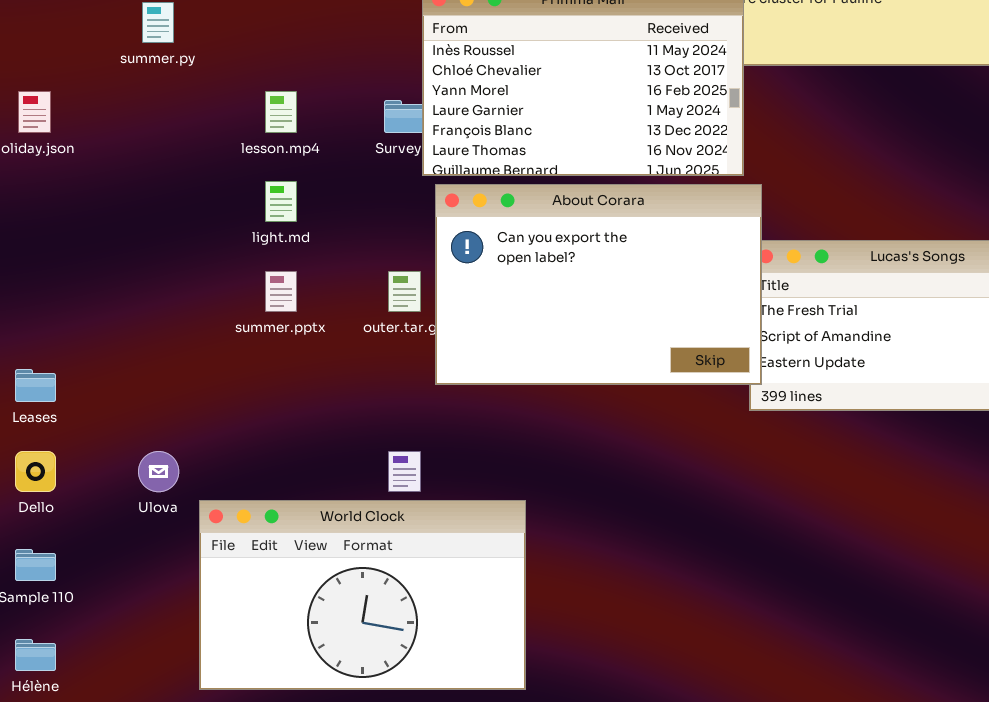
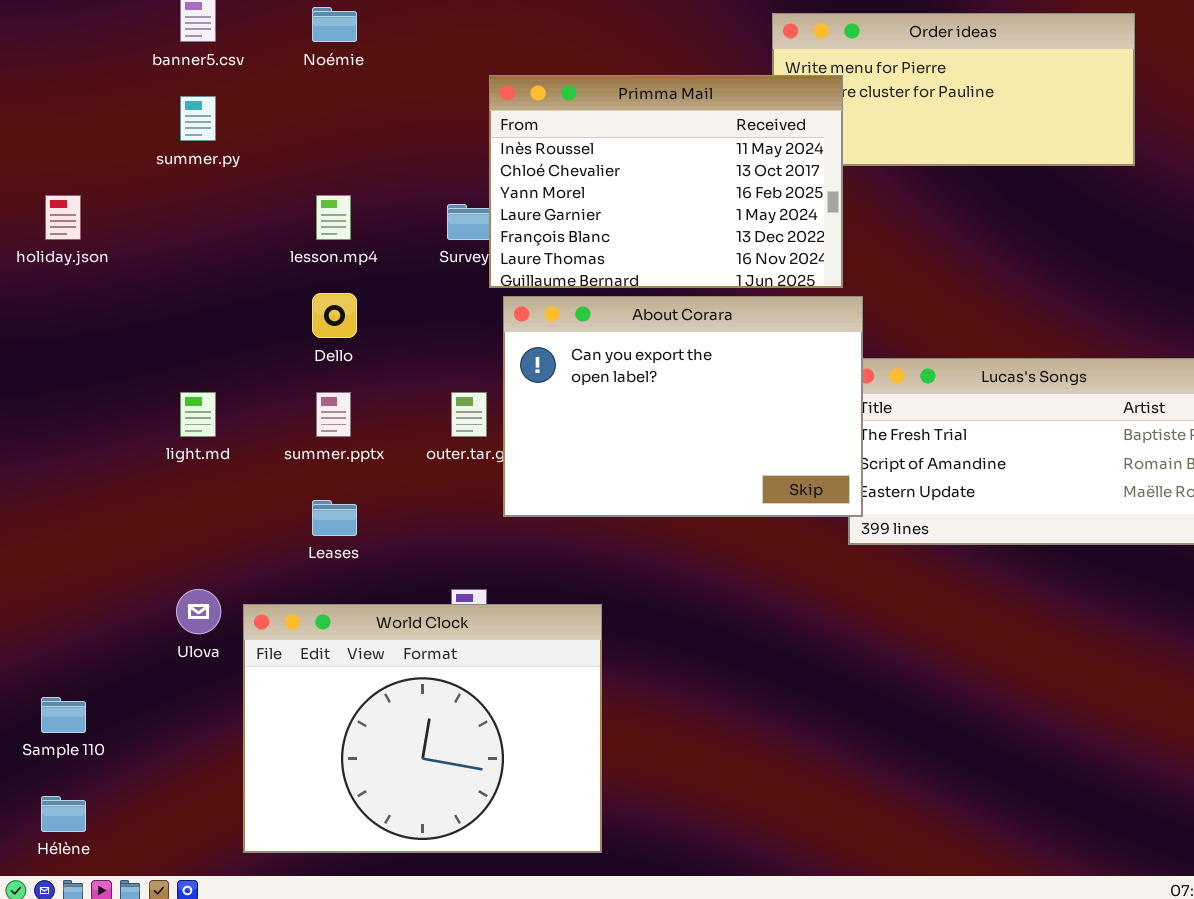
light.md: [265,181,297,222] -> [180,392,216,437], moved
Leases: [15,369,56,402] -> [312,500,357,536], moved
Dello: [15,451,56,492] -> [312,293,357,338], moved
World Clock: [199,500,526,690] -> [243,604,602,853], resized

